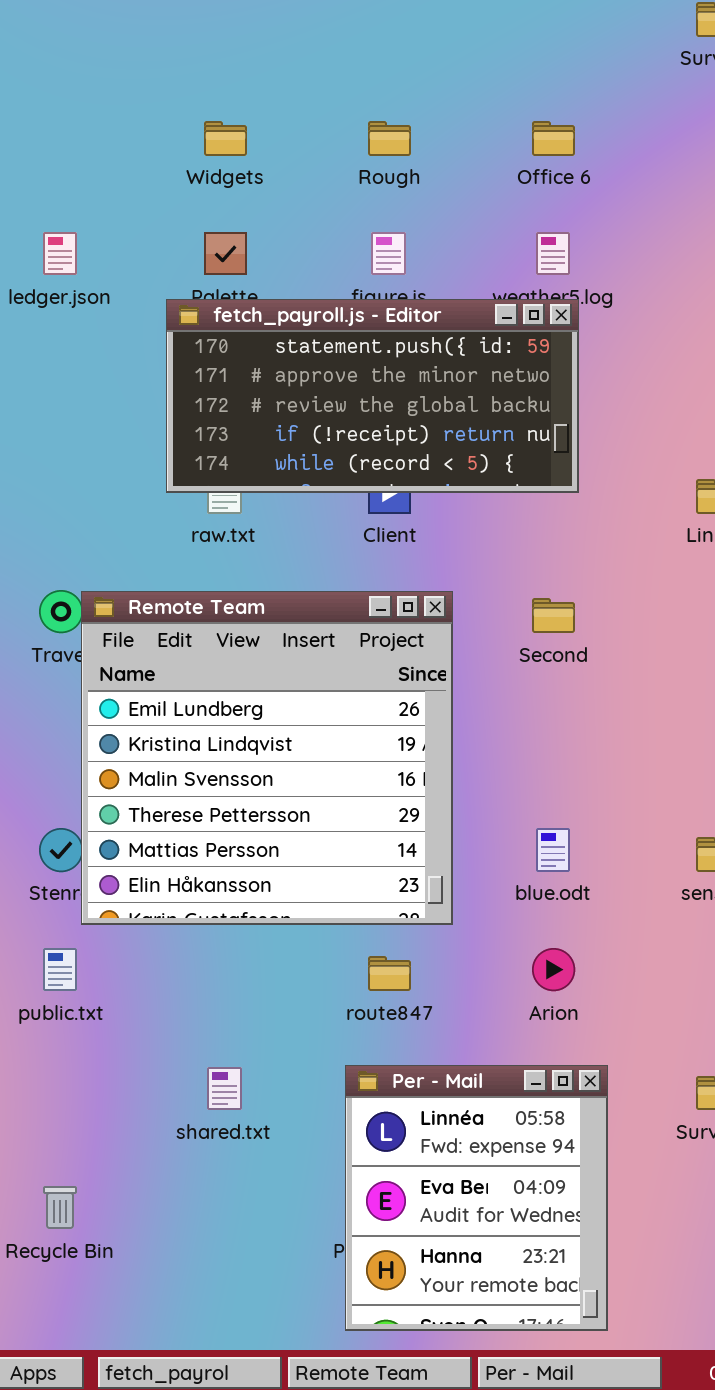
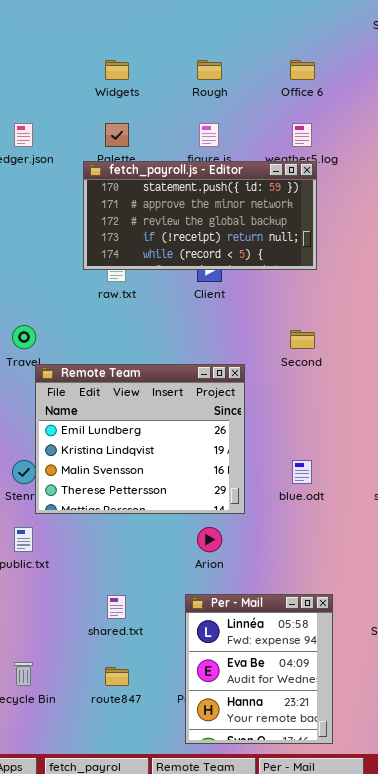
Remote Team: [81,591,453,925] -> [35,364,245,514], resized
Arion: [532,948,575,991] -> [197,527,222,552], moved
route847: [368,956,411,991] -> [105,667,129,686], moved

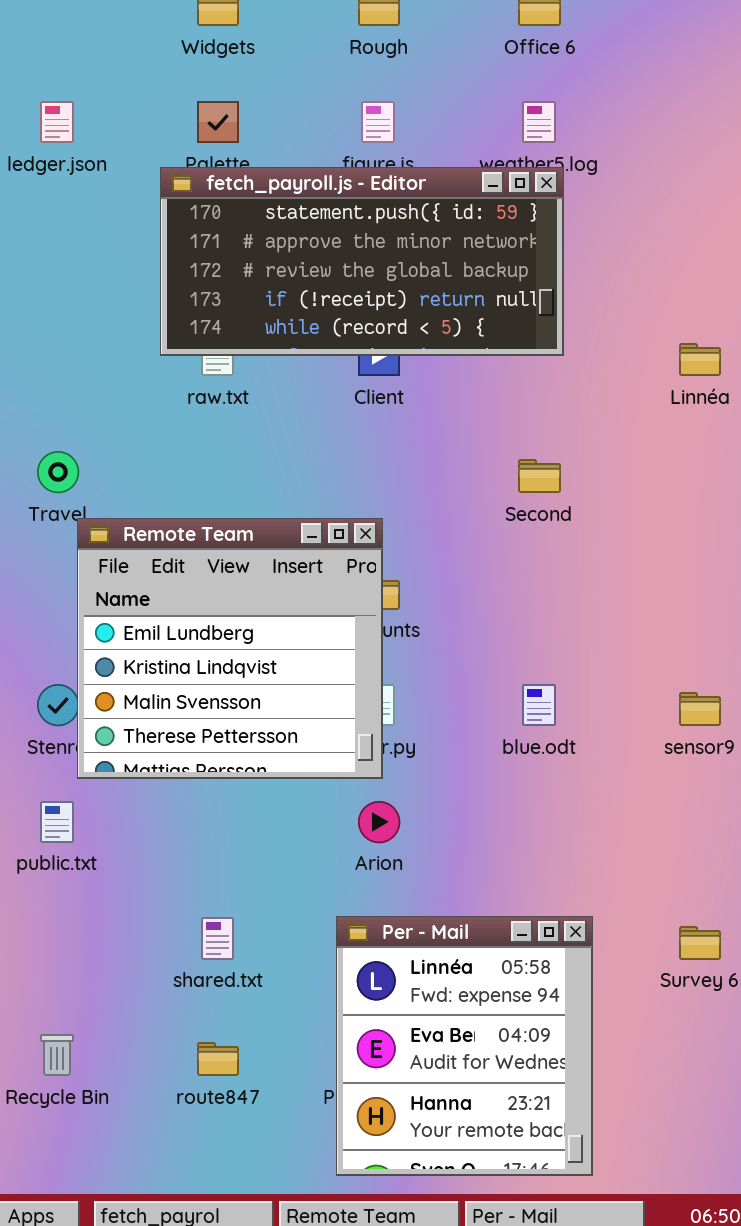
Remote Team: [35,364,245,514] -> [77,518,383,779], resized

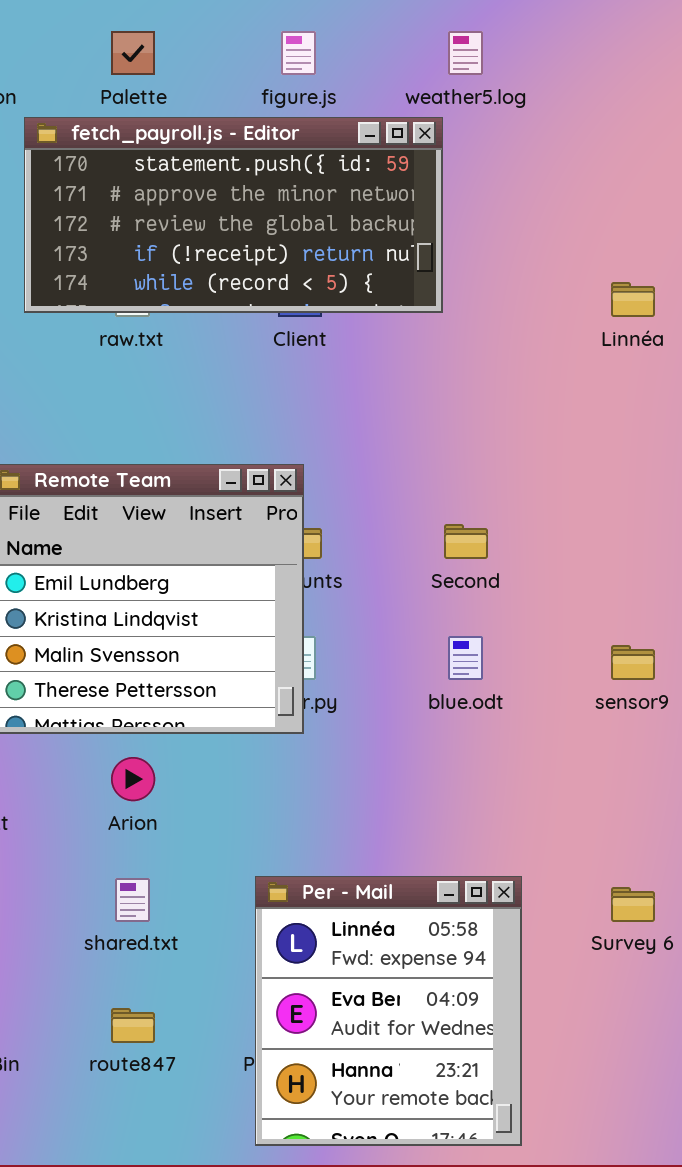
fetch_payroll.js - Editor: [160,167,564,356] -> [24,117,443,313], moved
Second: [518,459,561,493] -> [444,524,488,559], moved
Arion: [358,801,400,843] -> [111,757,155,801], moved

